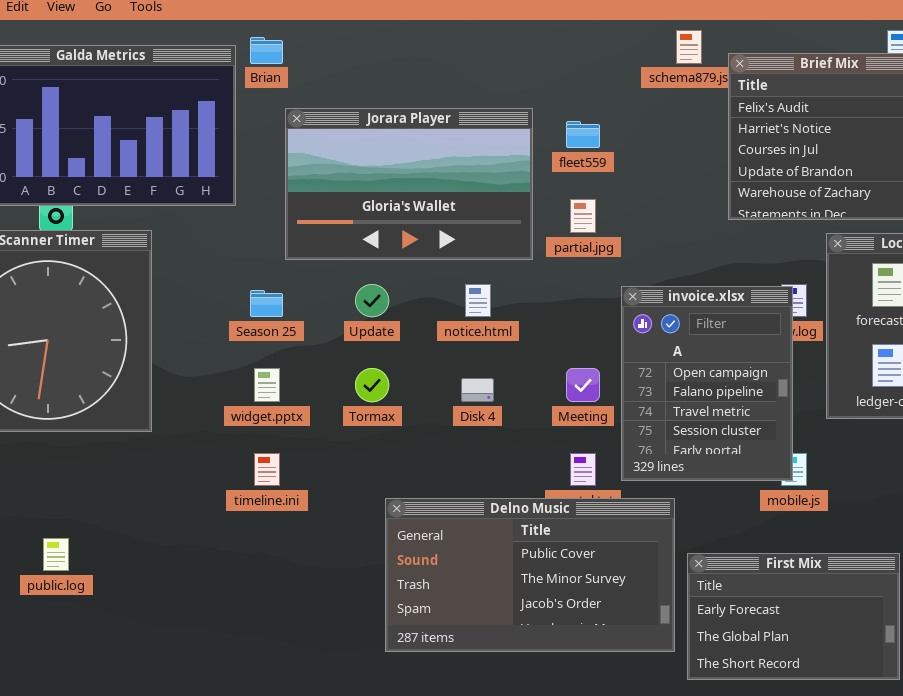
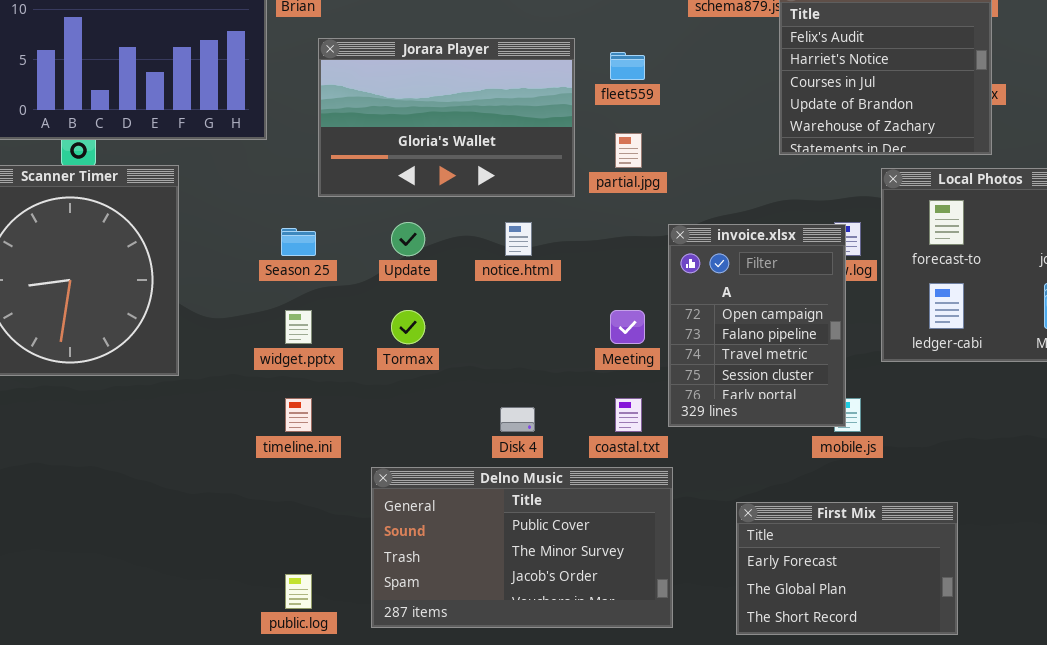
Disk 4: [461,378,494,402] -> [500,407,535,432], moved
Delno Music: [385,498,675,652] -> [371,467,673,628], moved
public.log: [43,538,69,571] -> [285,574,312,609], moved

